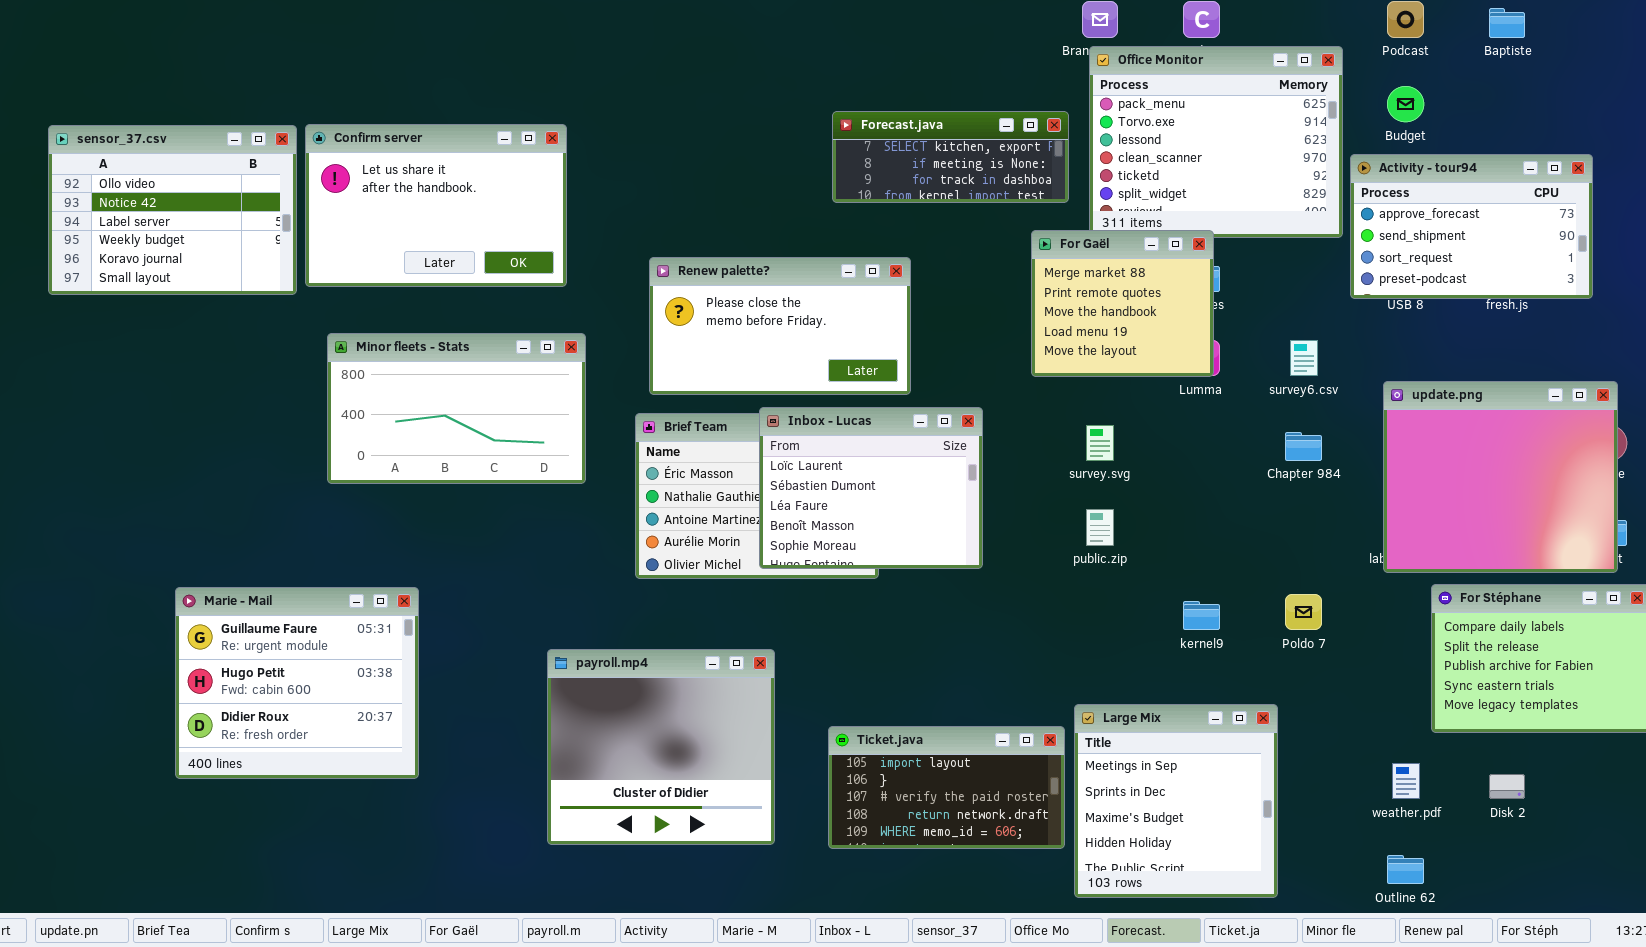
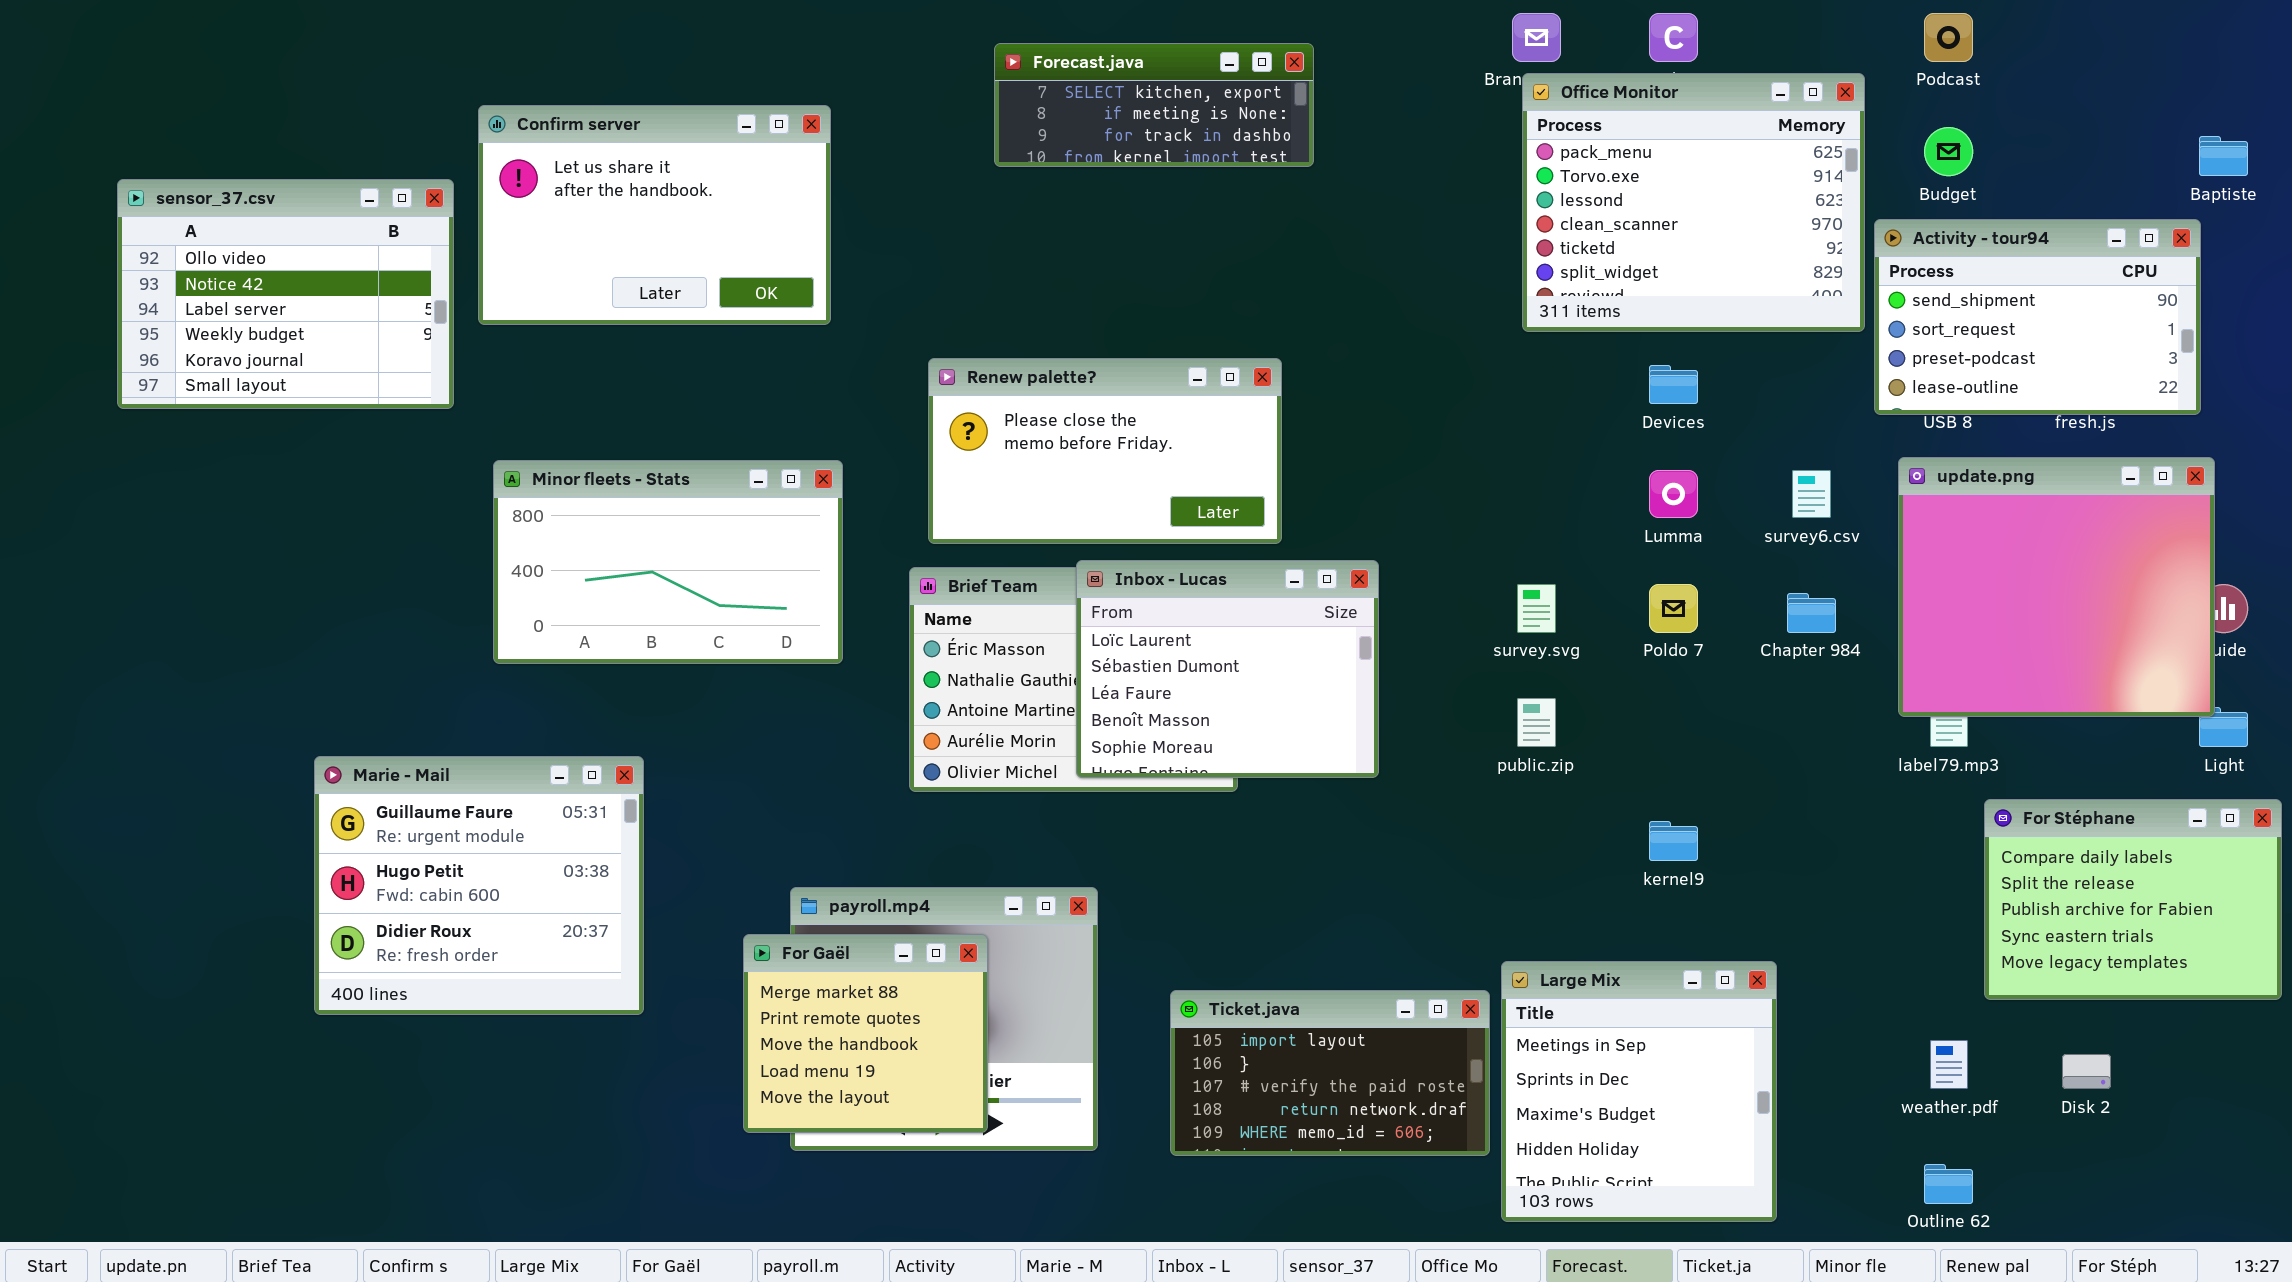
Baptiste: [1489,8,1525,38] -> [2199,136,2248,176], moved
Forecast.java: [832,111,1069,203] -> [994,43,1314,167], moved
Confirm server: [305,124,567,287] -> [478,105,831,325], moved
Activity - tour94: [1350,154,1593,299] -> [1874,219,2201,415], scrolled down 1 row
For Gaël: [1031,230,1214,377] -> [743,934,988,1133], moved
update.png: [1383,381,1618,573] -> [1898,457,2215,717], moved
Marie - Mail: [175,587,419,779] -> [314,756,644,1015], moved
Poldo 7: [1285,594,1322,630] -> [1649,584,1698,633], moved

